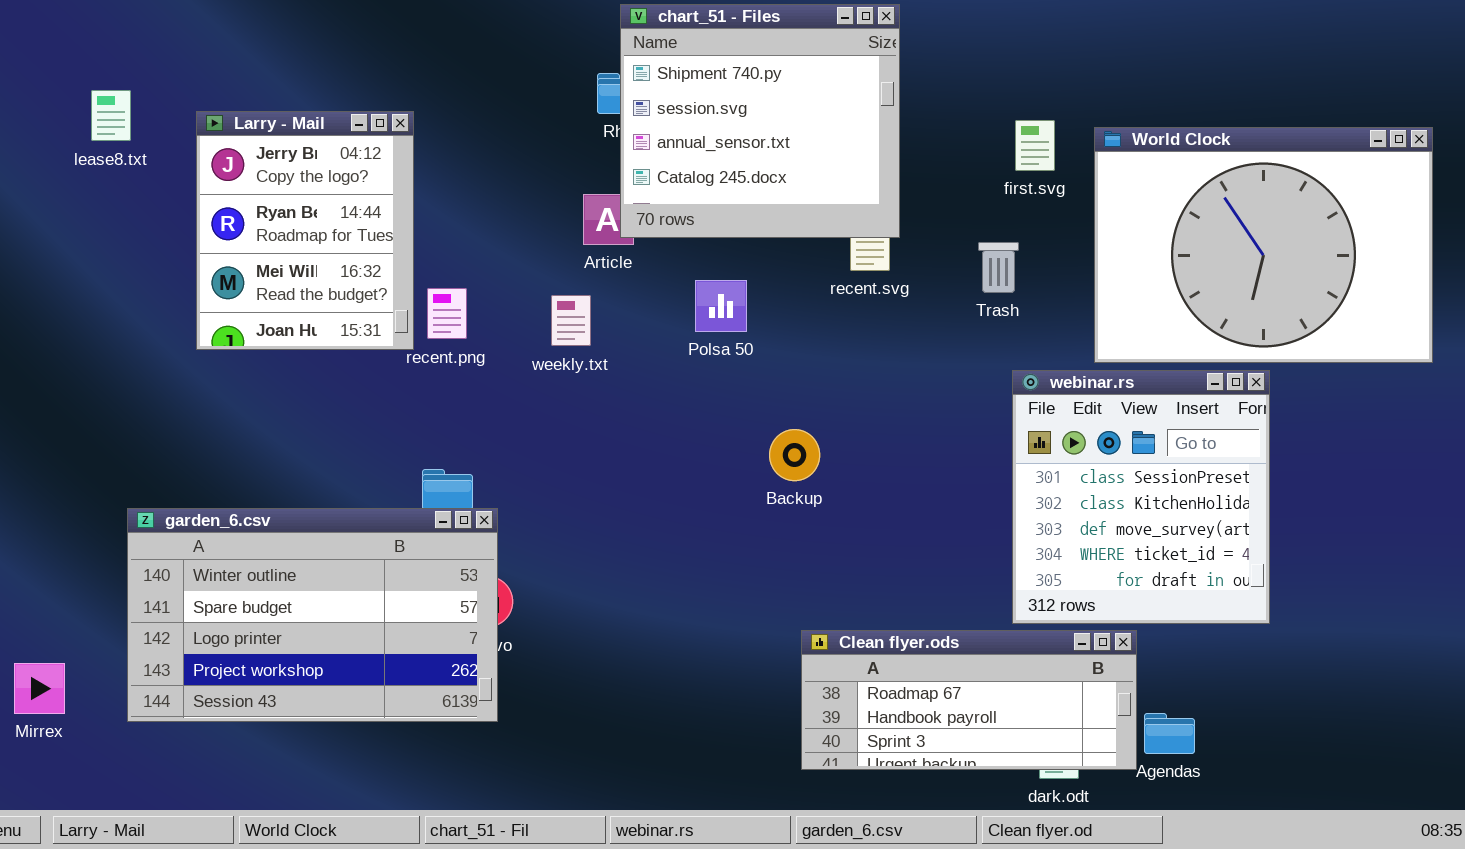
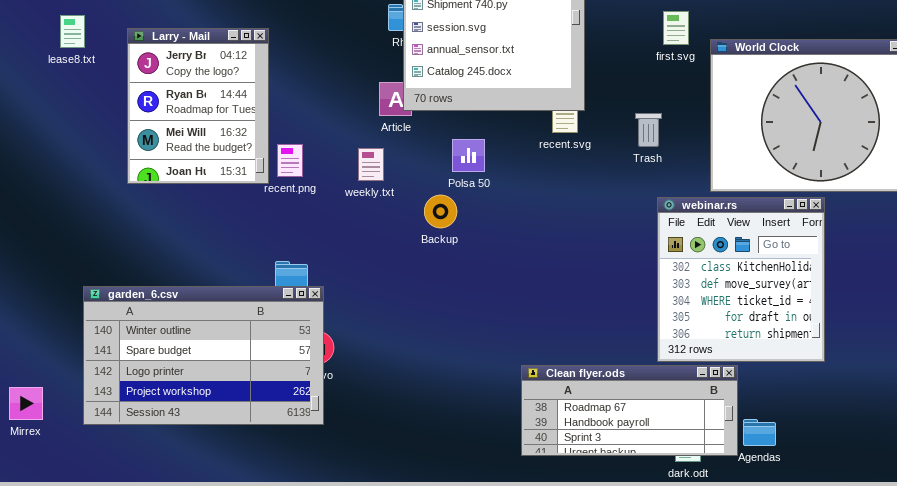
first.svg: [1015,120,1055,171] -> [663,11,689,45], moved
webinar.rs: [1012,370,1270,624] -> [657,197,825,362], scrolled down 1 row
Backup: [769,429,820,481] -> [424,195,457,228], moved

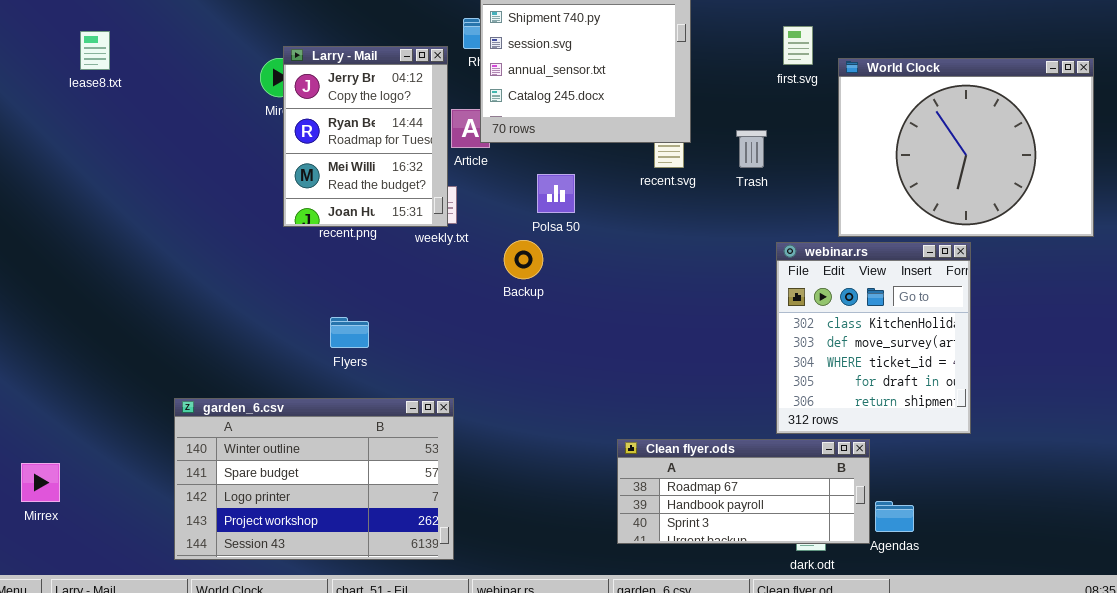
Larry - Mail: [127,28,269,184] -> [283,46,448,227], moved
Trash: [635,113,662,147] -> [736,130,767,168], moved
garden_6.csv: [83,286,324,425] -> [174,398,454,560], moved

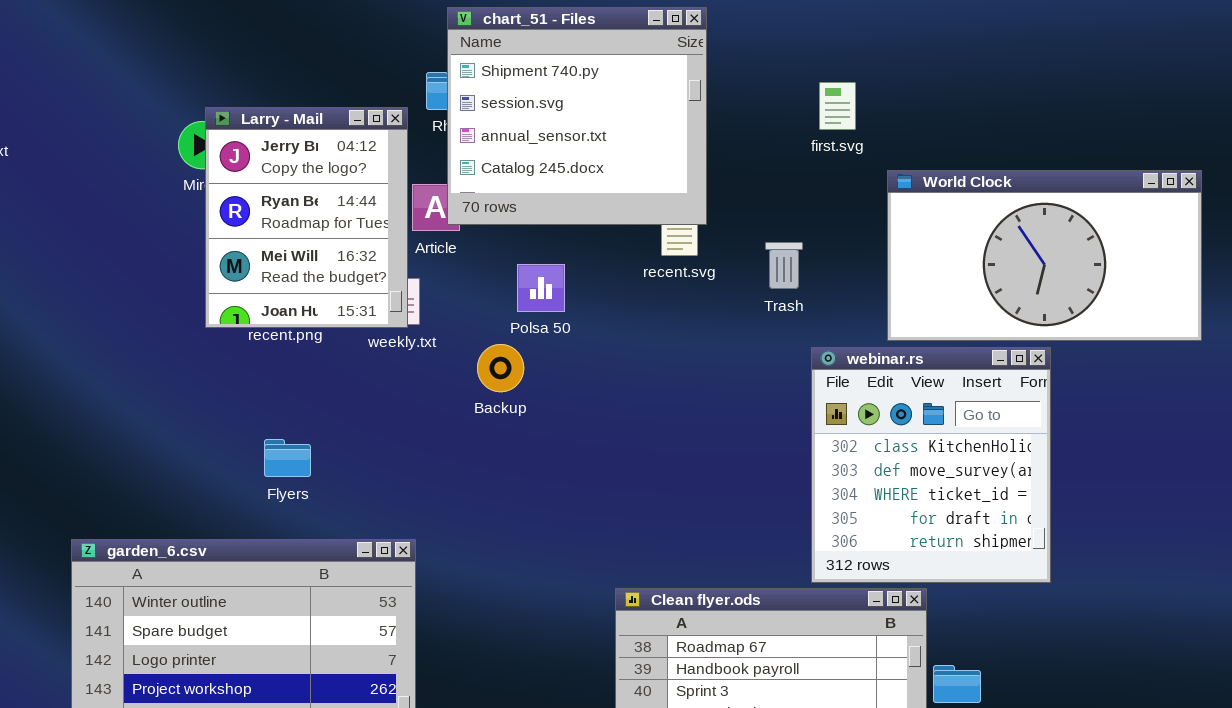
World Clock: [838,58,1094,237] -> [887,170,1202,341], resized
Trash: [736,130,767,168] -> [765,242,803,289], moved

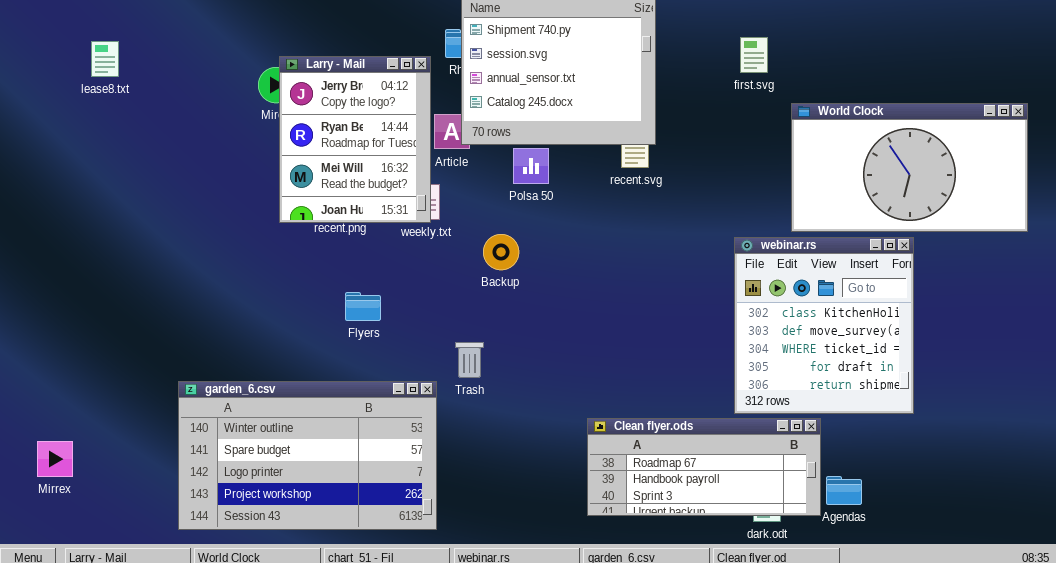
Trash: [765,242,803,289] -> [455,342,484,378], moved
Polsa 50: [517,264,565,312] -> [513,148,549,184], moved
Flyers: [264,439,311,477] -> [345,292,381,321], moved

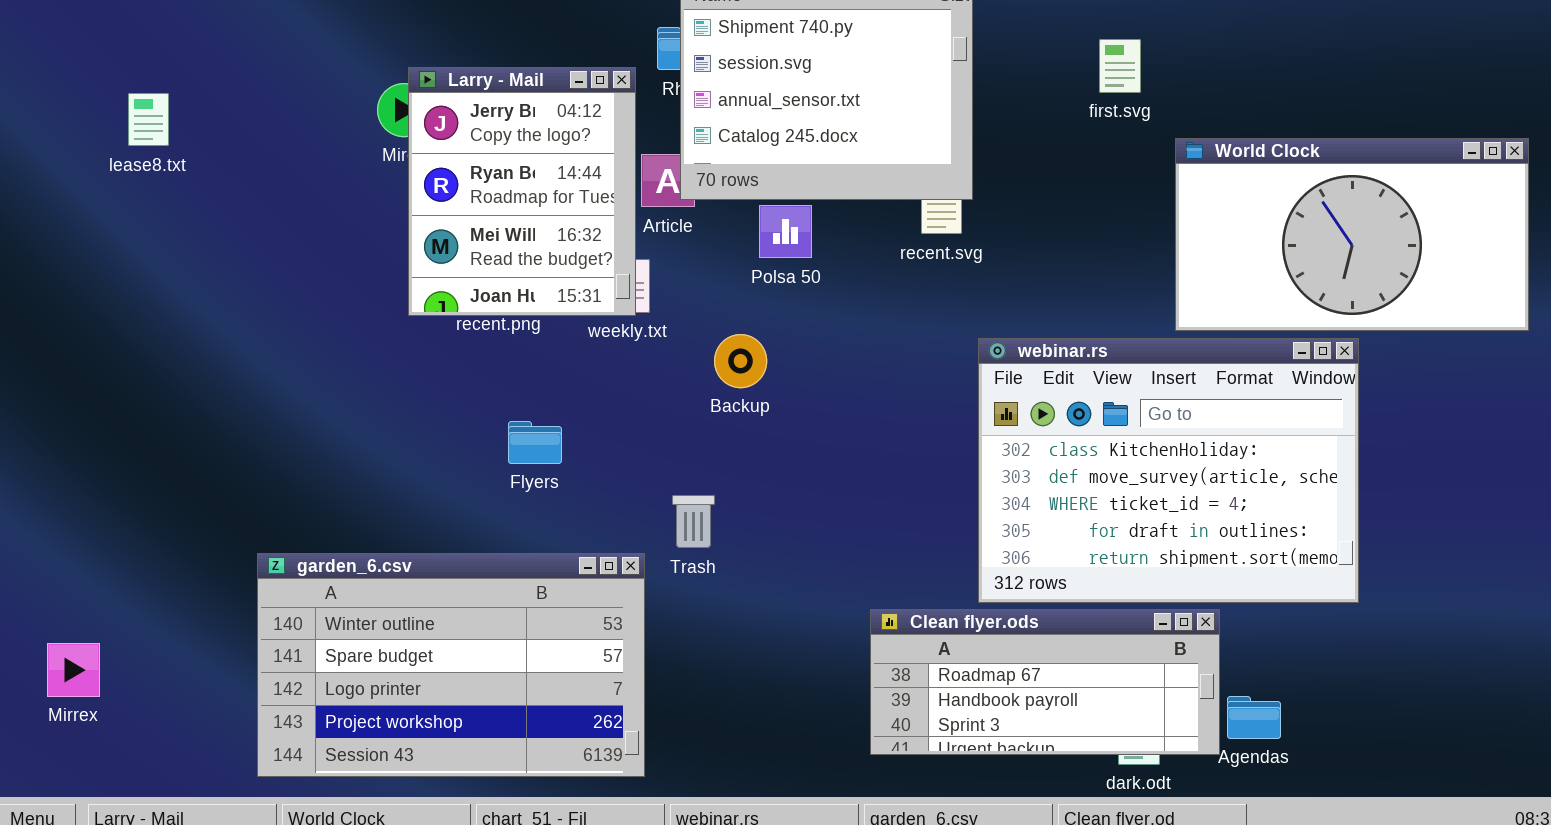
lease8.txt: [91,41,119,77] -> [128,93,169,146], moved
webinar.rs: [734,237,914,414] -> [978,338,1359,603], resized

